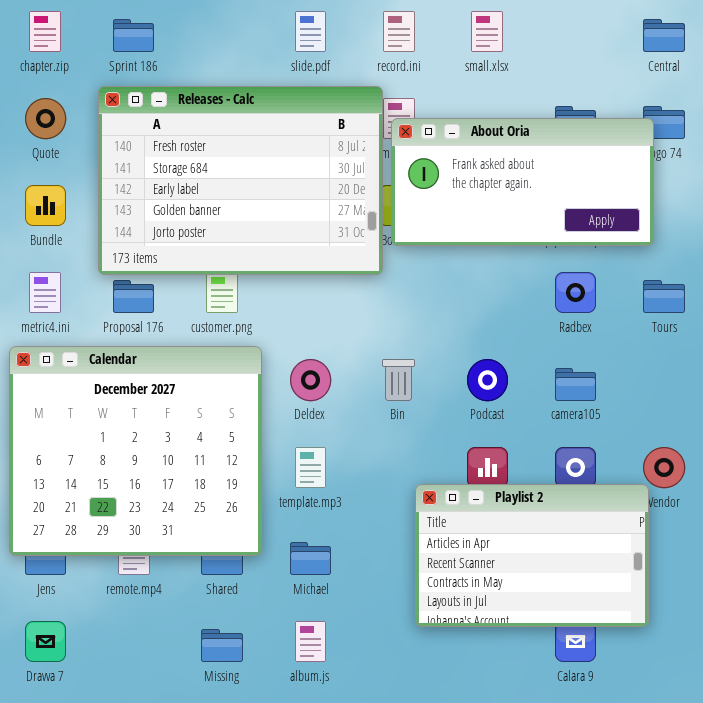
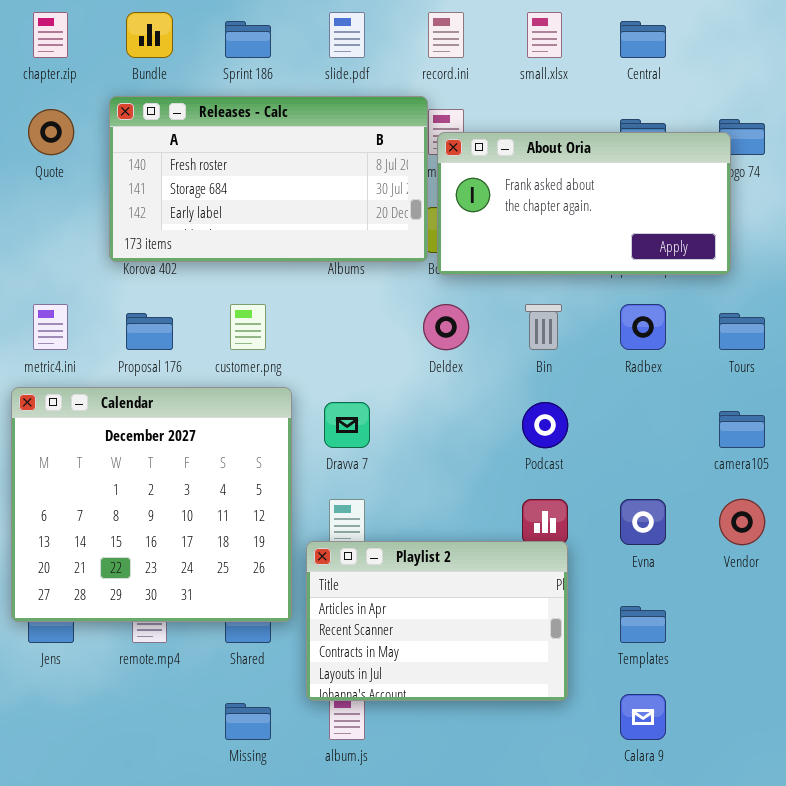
Sprint 186: [113,19,154,52] -> [225,21,271,58], moved
Central: [643,19,685,52] -> [620,21,666,58], moved
Releases - Calc: [98,86,383,275] -> [109,96,428,262], resized
Bundle: [25,185,66,226] -> [126,12,173,58], moved
Deldex: [290,359,331,401] -> [423,304,469,350], moved
Bin: [382,359,415,401] -> [525,304,562,350], moved
camera105: [555,368,596,401] -> [719,411,765,448], moved
Playlist 2: [415,484,649,627] -> [306,541,568,701], moved
Dravva 7: [25,621,66,662] -> [324,402,370,448], moved

